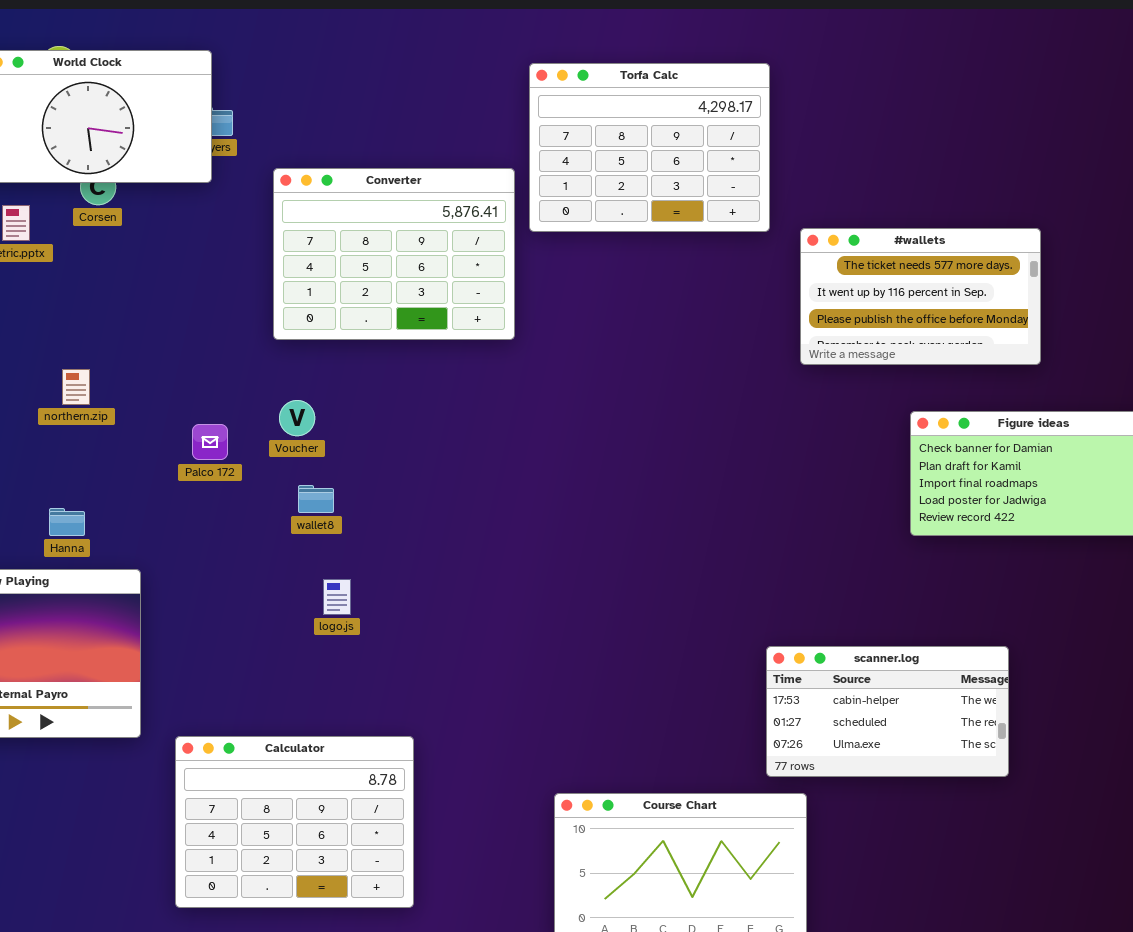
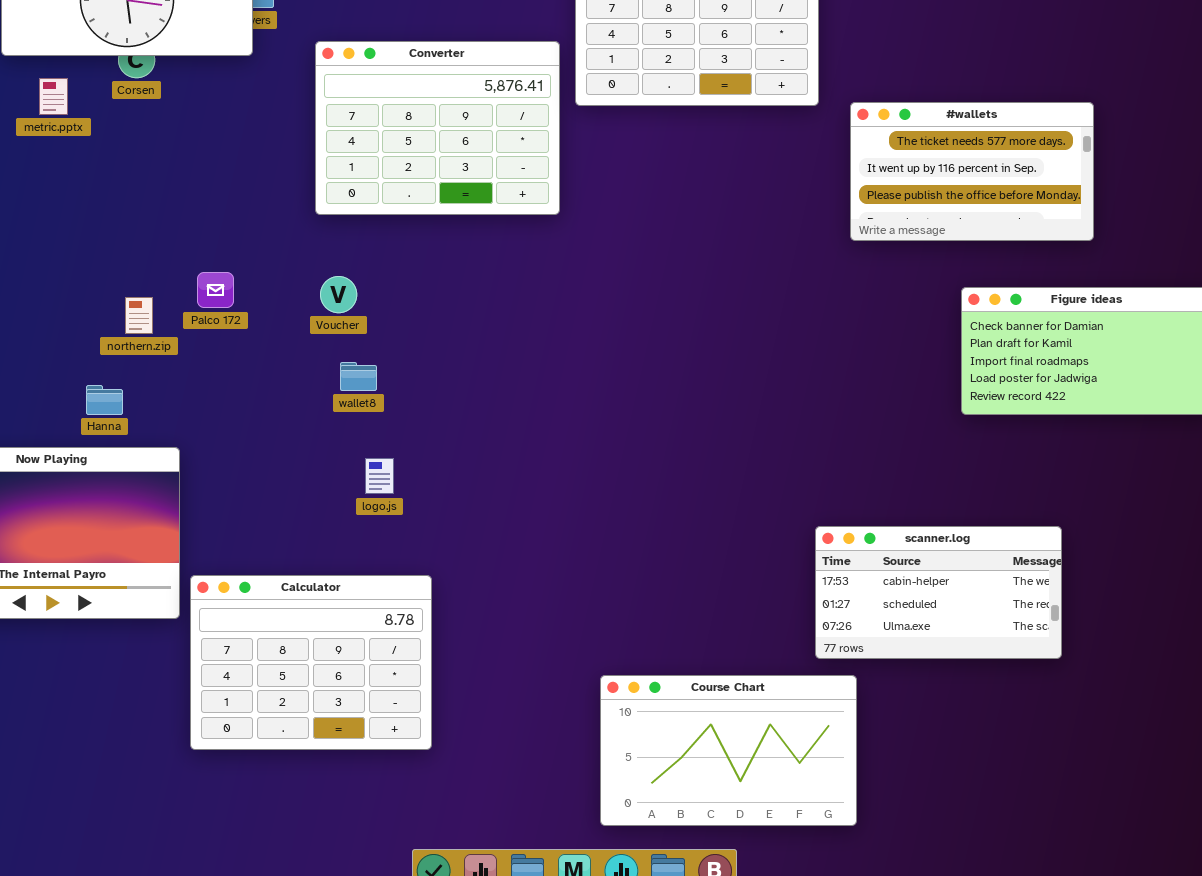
northern.zip: [62,369,90,405] -> [125,297,153,334], moved
Palco 172: [192,424,228,460] -> [197,272,234,308], moved
Calculator: [175,736,414,908] -> [190,575,432,750], moved

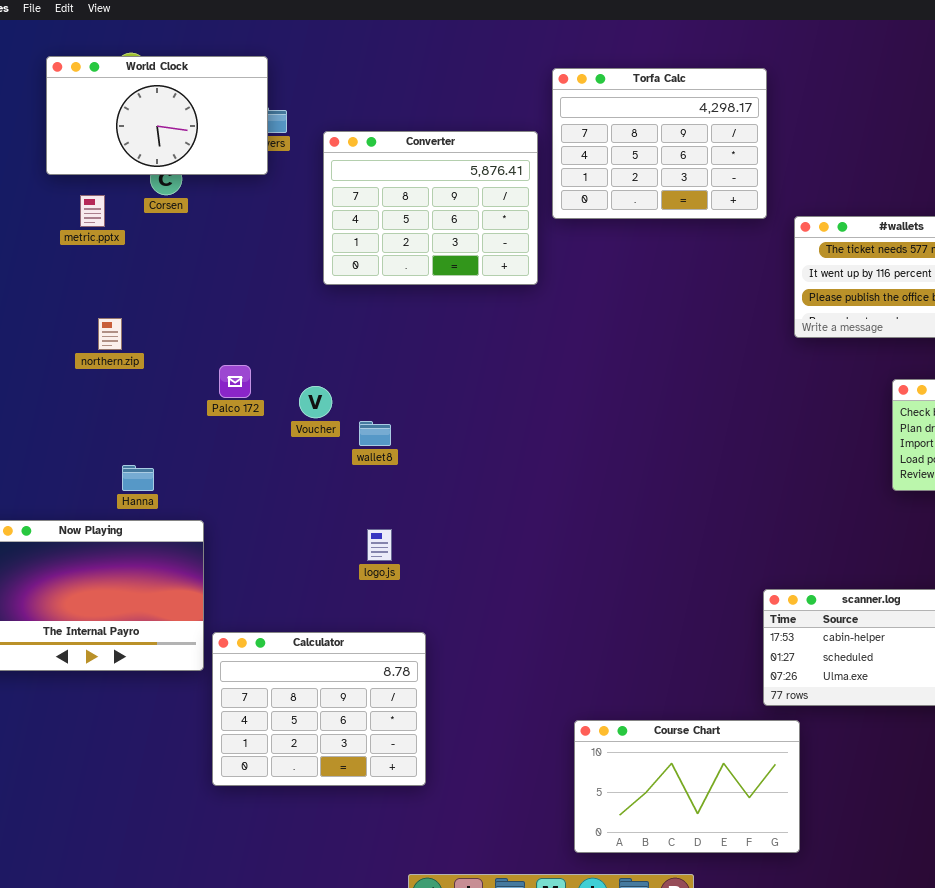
Converter: [315,41,560,215] -> [323,131,538,285], moved
Voucher: [320,276,357,313] -> [299,386,332,418], moved
northern.zip: [125,297,153,334] -> [98,318,122,350], moved
wallet8: [340,362,377,391] -> [359,421,391,446], moved

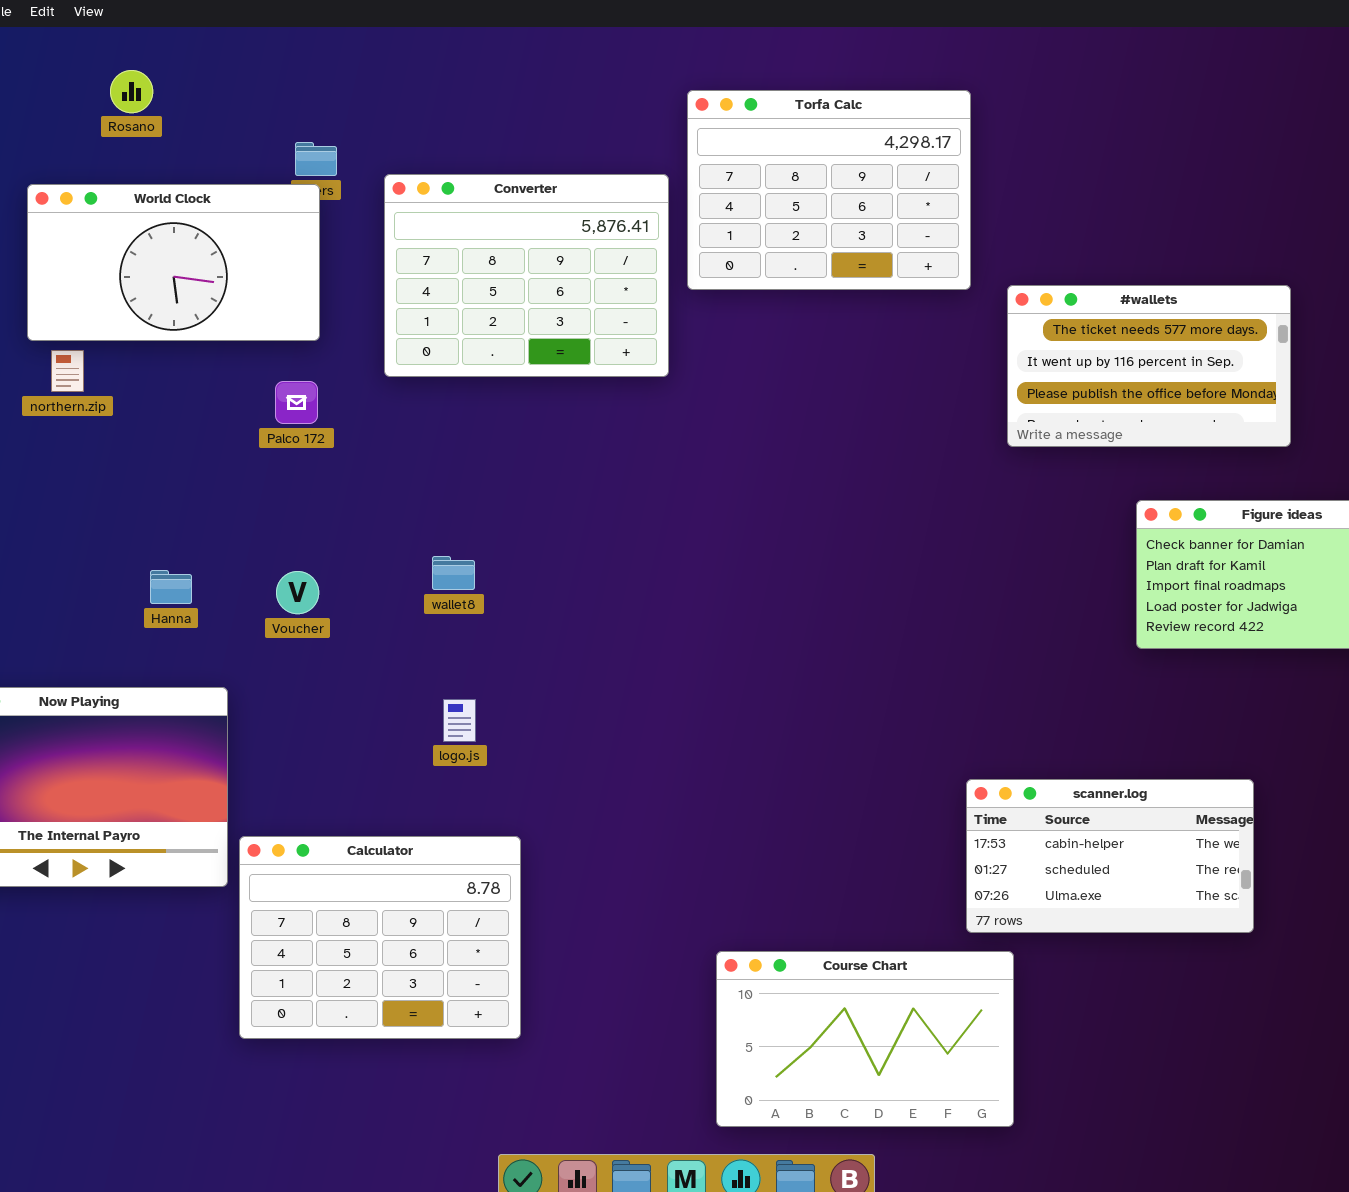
World Clock: [46,56,268,175] -> [27,184,320,341], moved
northern.zip: [98,318,122,350] -> [51,350,84,392], moved
Palco 172: [219,365,251,398] -> [275,381,318,424], moved
Voucher: [299,386,332,418] -> [276,571,319,614], moved
Hanna: [122,465,154,491] -> [150,570,192,604], moved

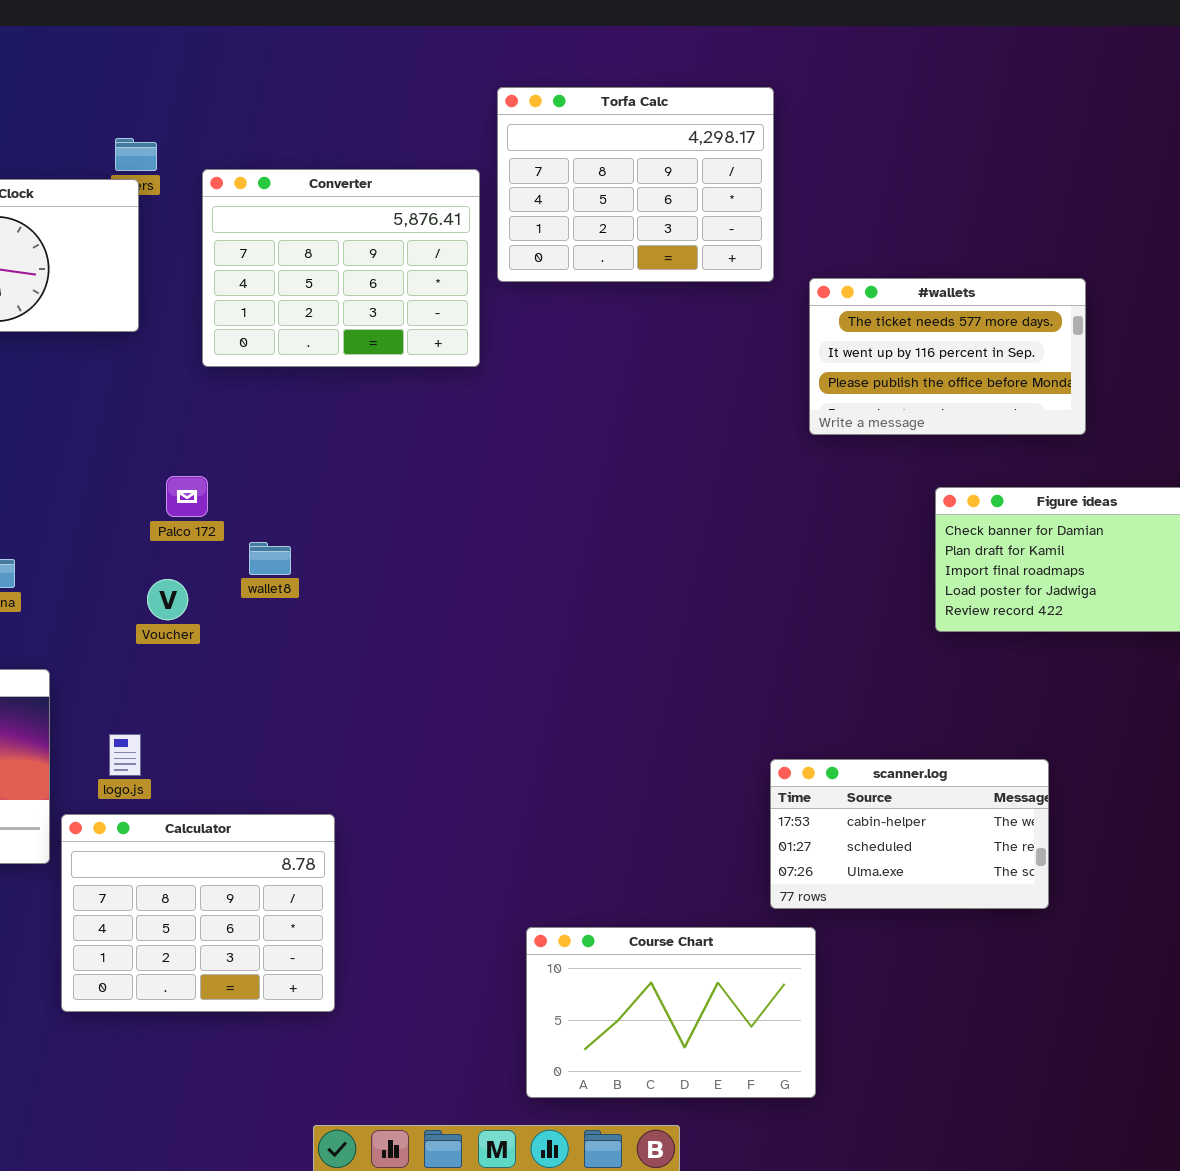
Palco 172: [275,381,318,424] -> [166,476,208,517], moved
Voucher: [276,571,319,614] -> [147,579,188,620], moved
logo.js: [443,699,476,742] -> [109,734,141,776], moved

